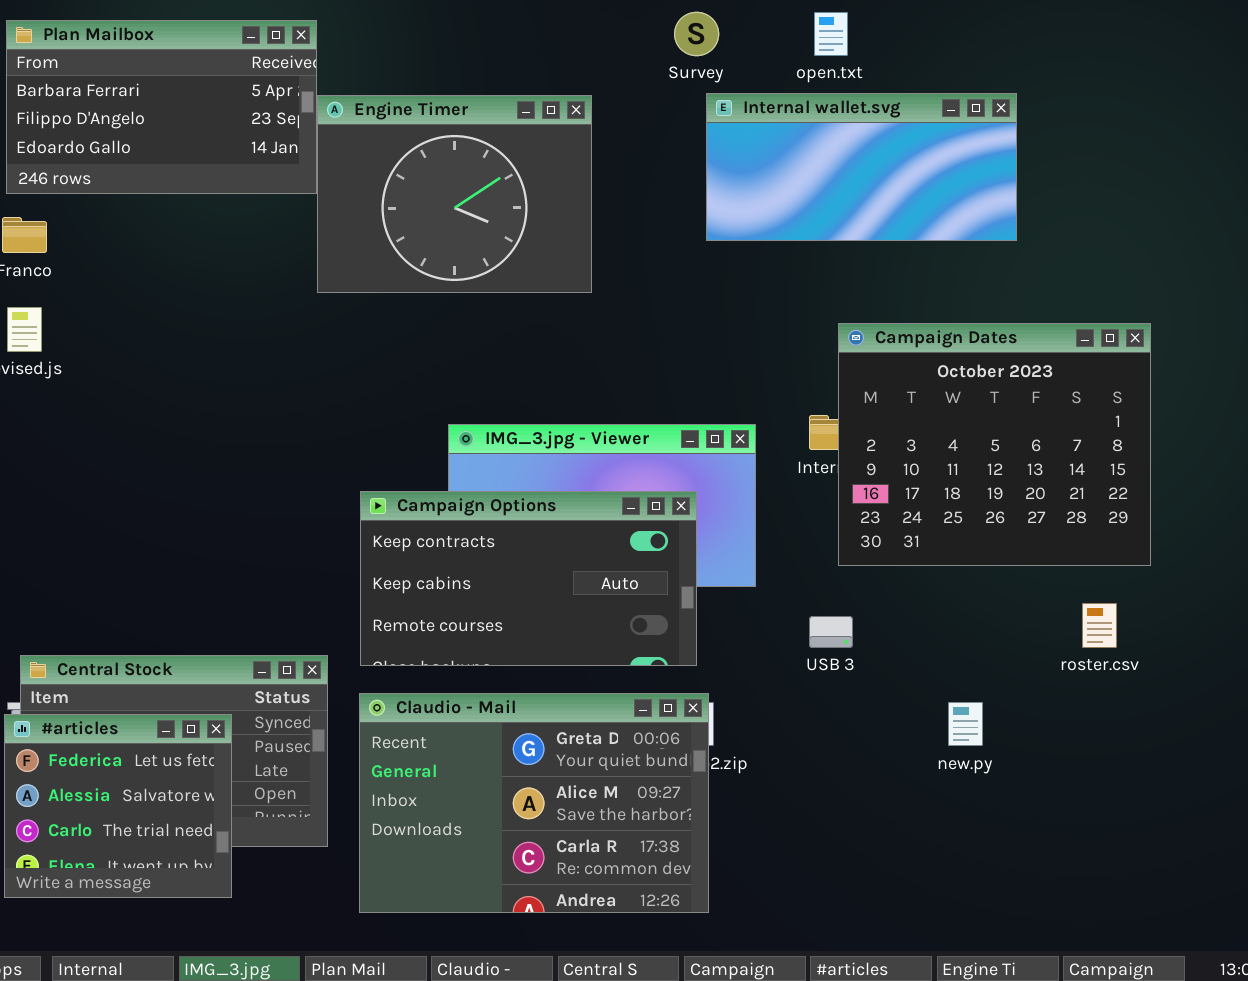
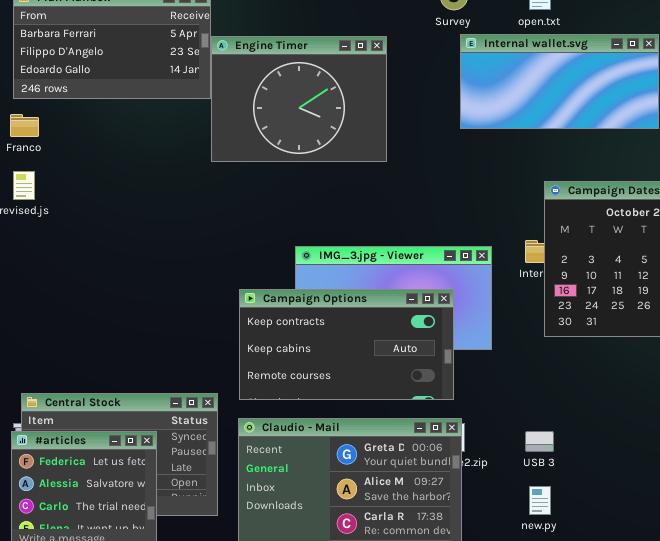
USB 3: [809,616,853,648] -> [525,431,554,452], moved
new.py: [948,702,983,746] -> [529,486,551,515], moved

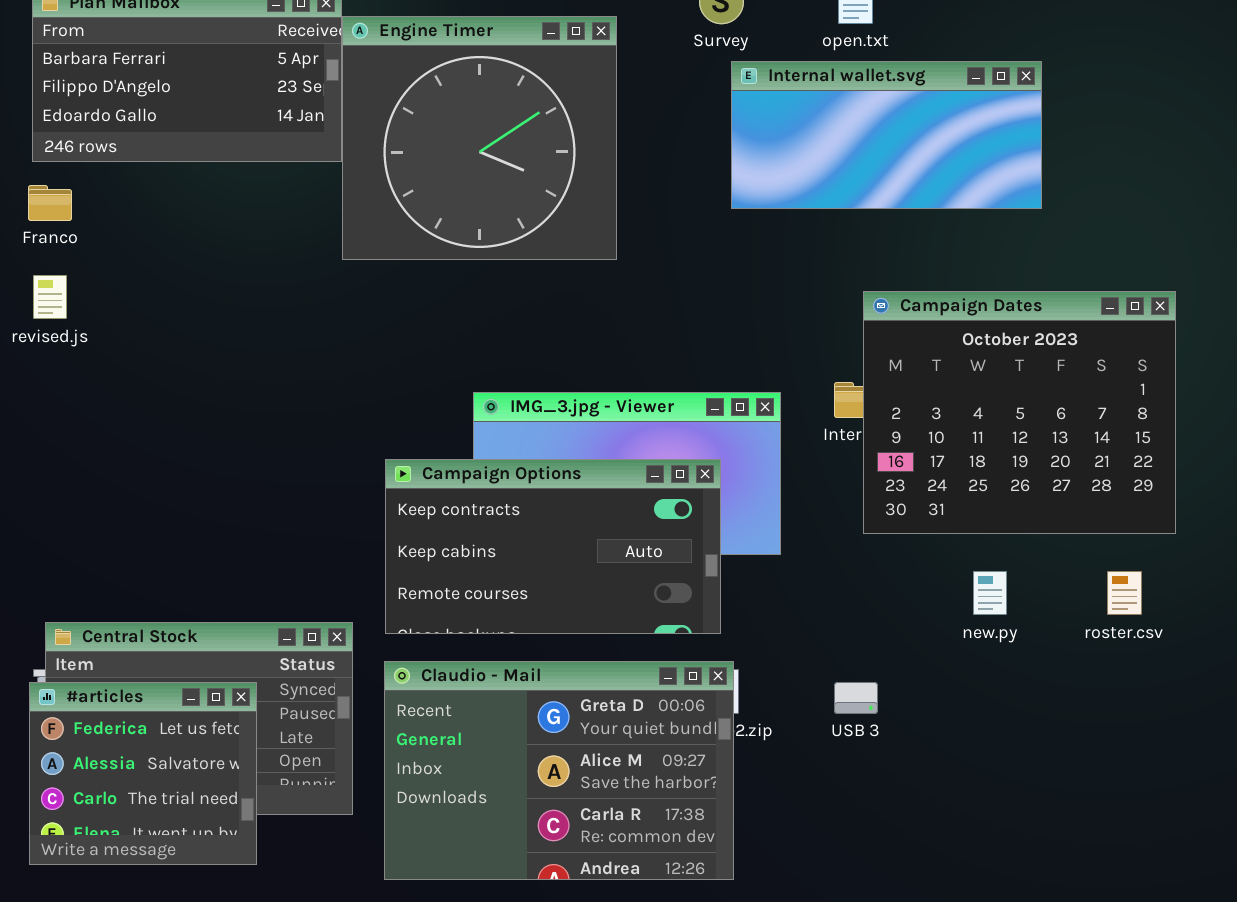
Engine Timer: [211,36,387,162] -> [342,16,617,260], resized
new.py: [529,486,551,515] -> [973,571,1007,615], moved

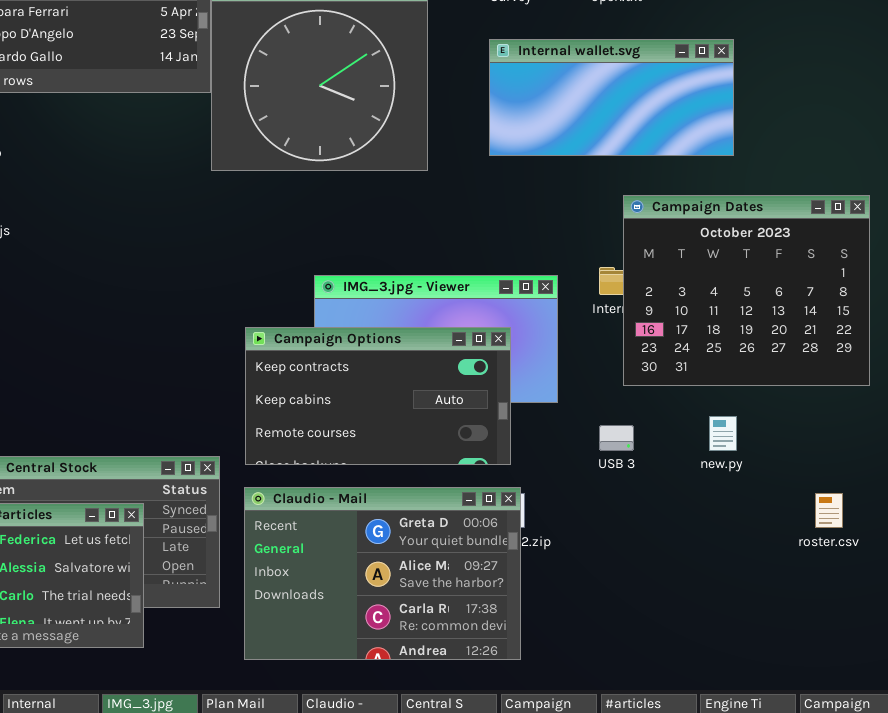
Internal wallet.svg: [731,61,1042,209] -> [489,39,734,156], moved
roster.csv: [1107,571,1142,615] -> [815,493,843,528], moved
USB 3: [834,682,878,714] -> [599,425,634,451], moved

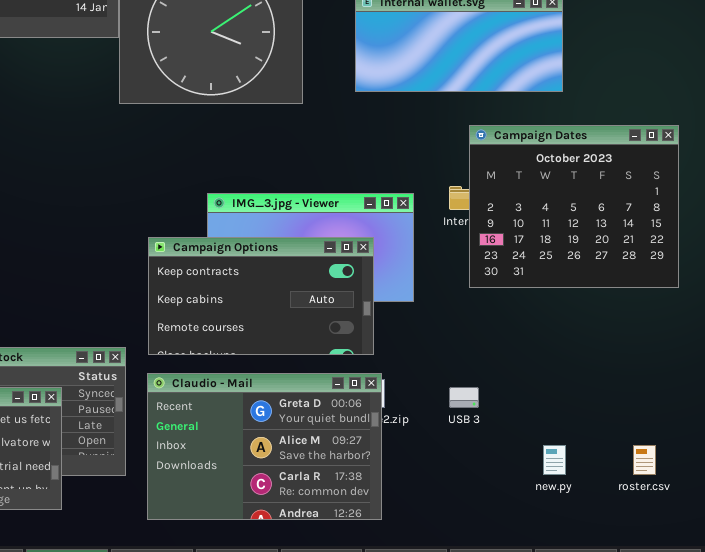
new.py: [709,416,737,451] -> [543,445,566,475], moved
USB 3: [599,425,634,451] -> [449,387,479,408], moved
roster.csv: [815,493,843,528] -> [633,445,656,475], moved

